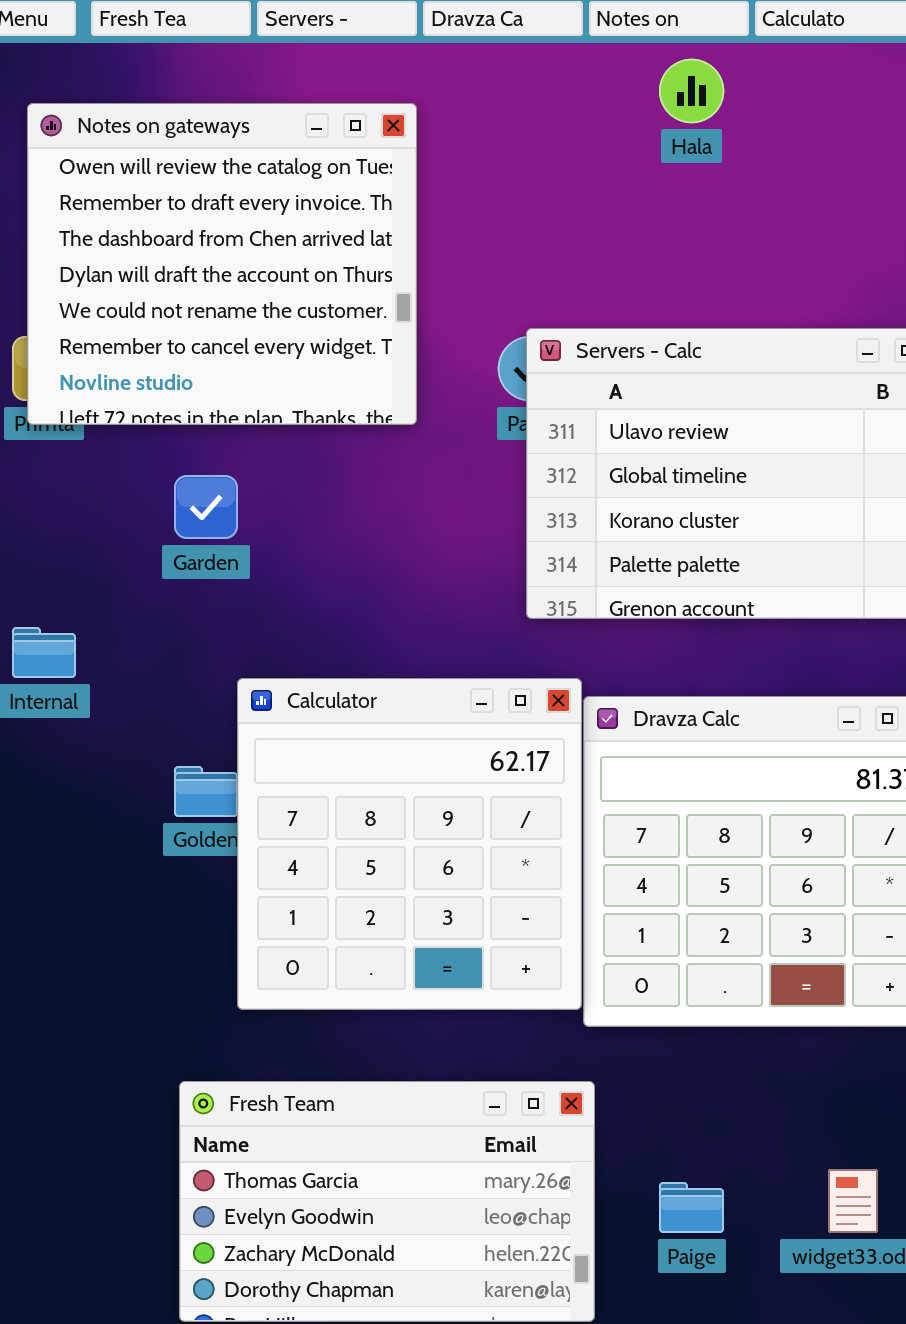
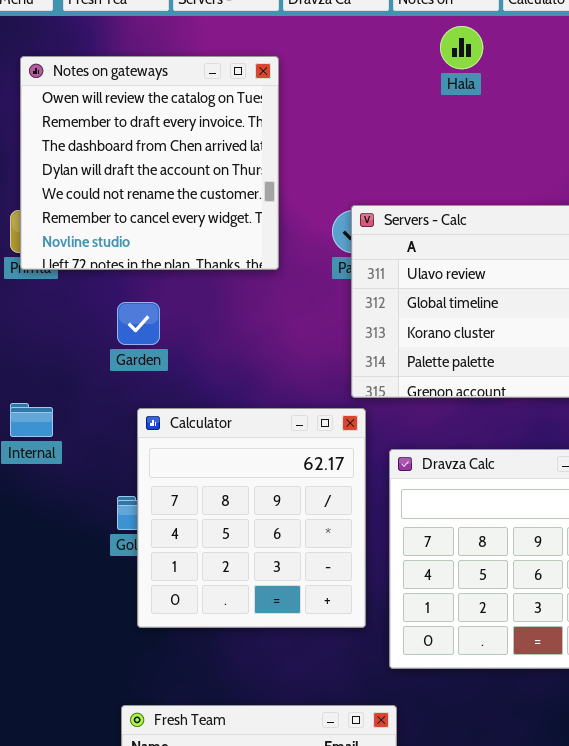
Calculator: [237,678,582,1010] -> [137,408,366,628], moved

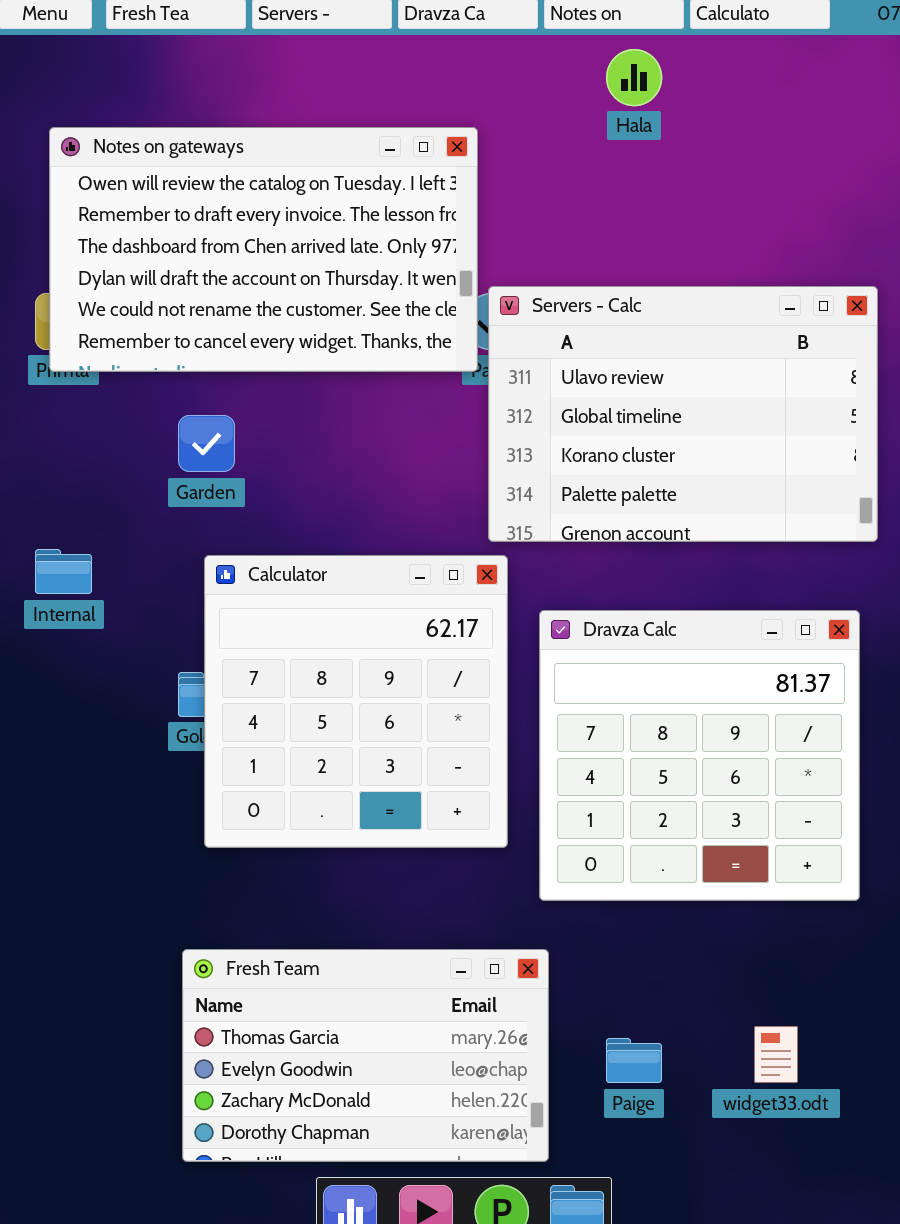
Notes on gateways: [20,56,279,270] -> [49,127,478,372], resized

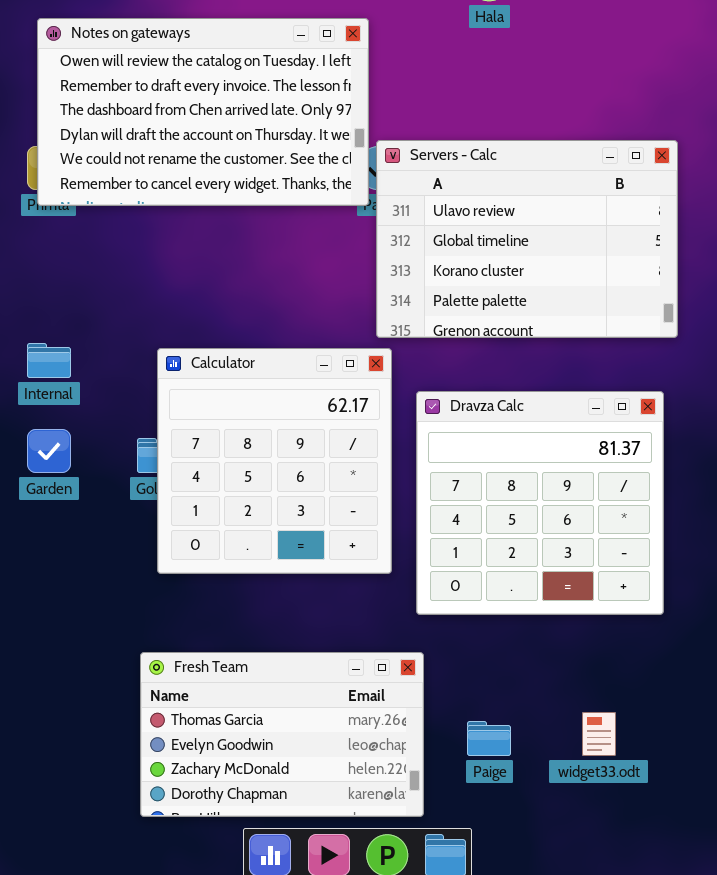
Garden: [178,415,235,472] -> [27,429,71,473], moved

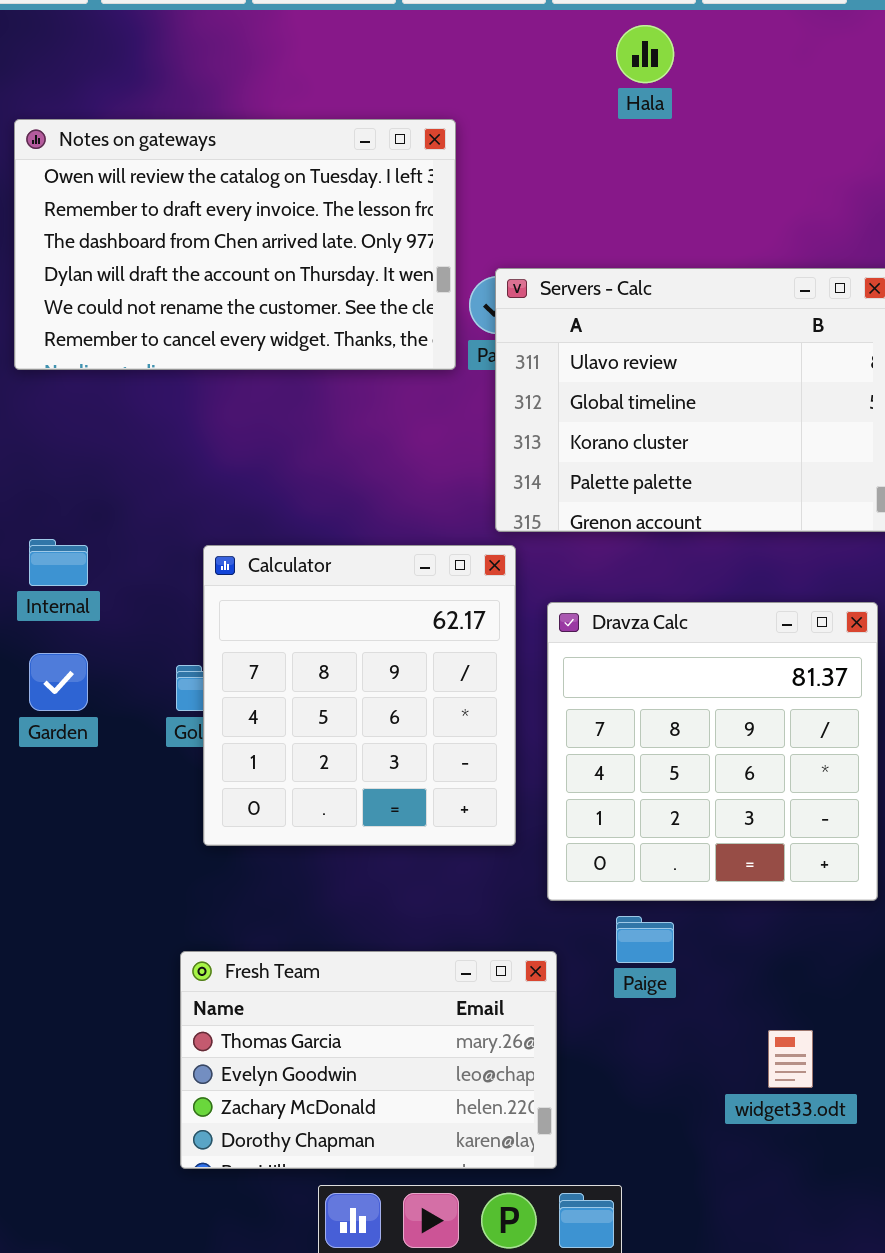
Notes on gateways: [37,18,369,206] -> [14,119,456,370], moved
Paige: [467,721,511,756] -> [616,916,674,963], moved

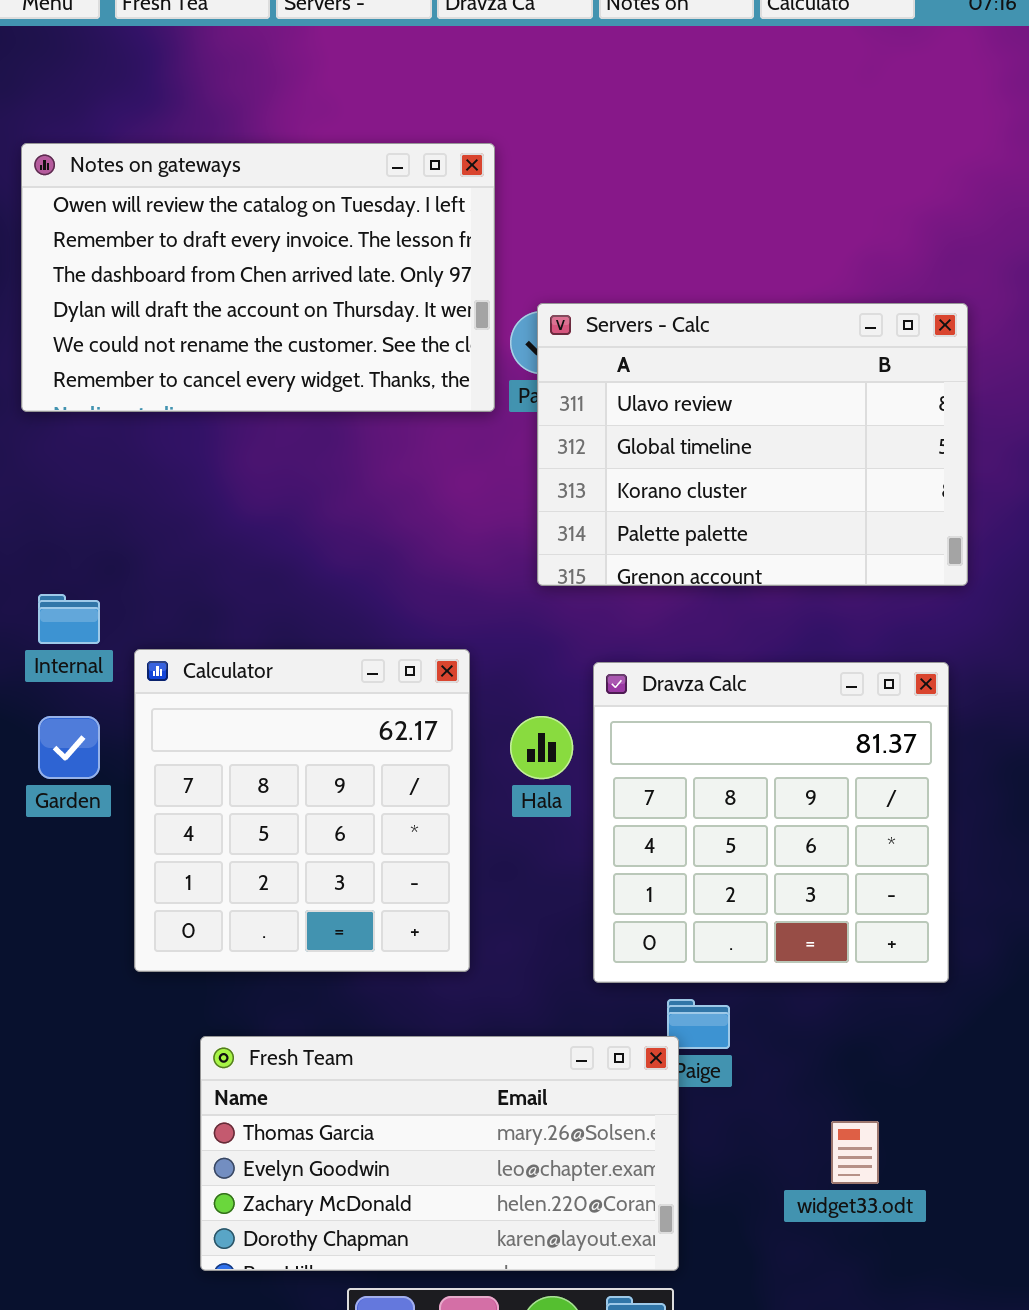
Hala: [616,25,674,83] -> [510,716,573,779], moved
Calculator: [203,545,516,846] -> [134,649,470,972], moved
Fresh Team: [180,951,557,1169] -> [200,1036,679,1271], resized

